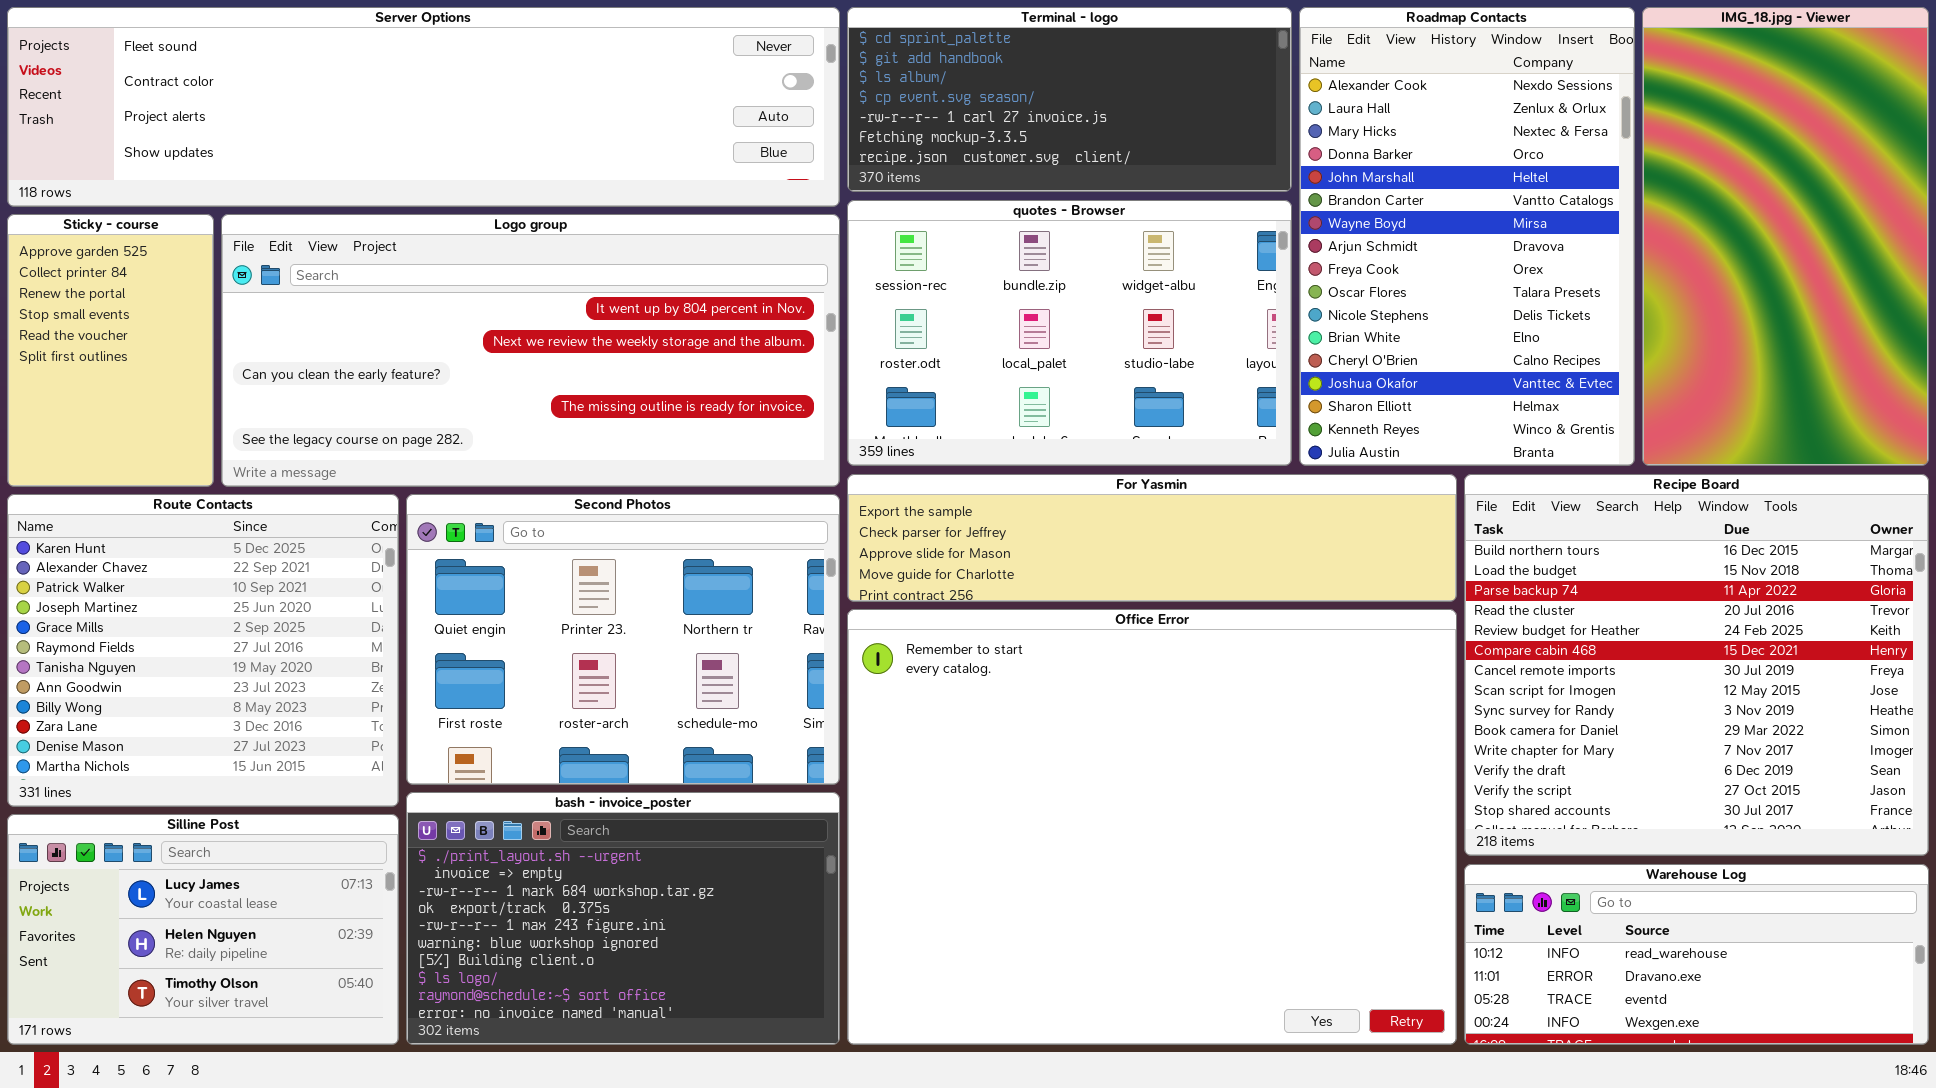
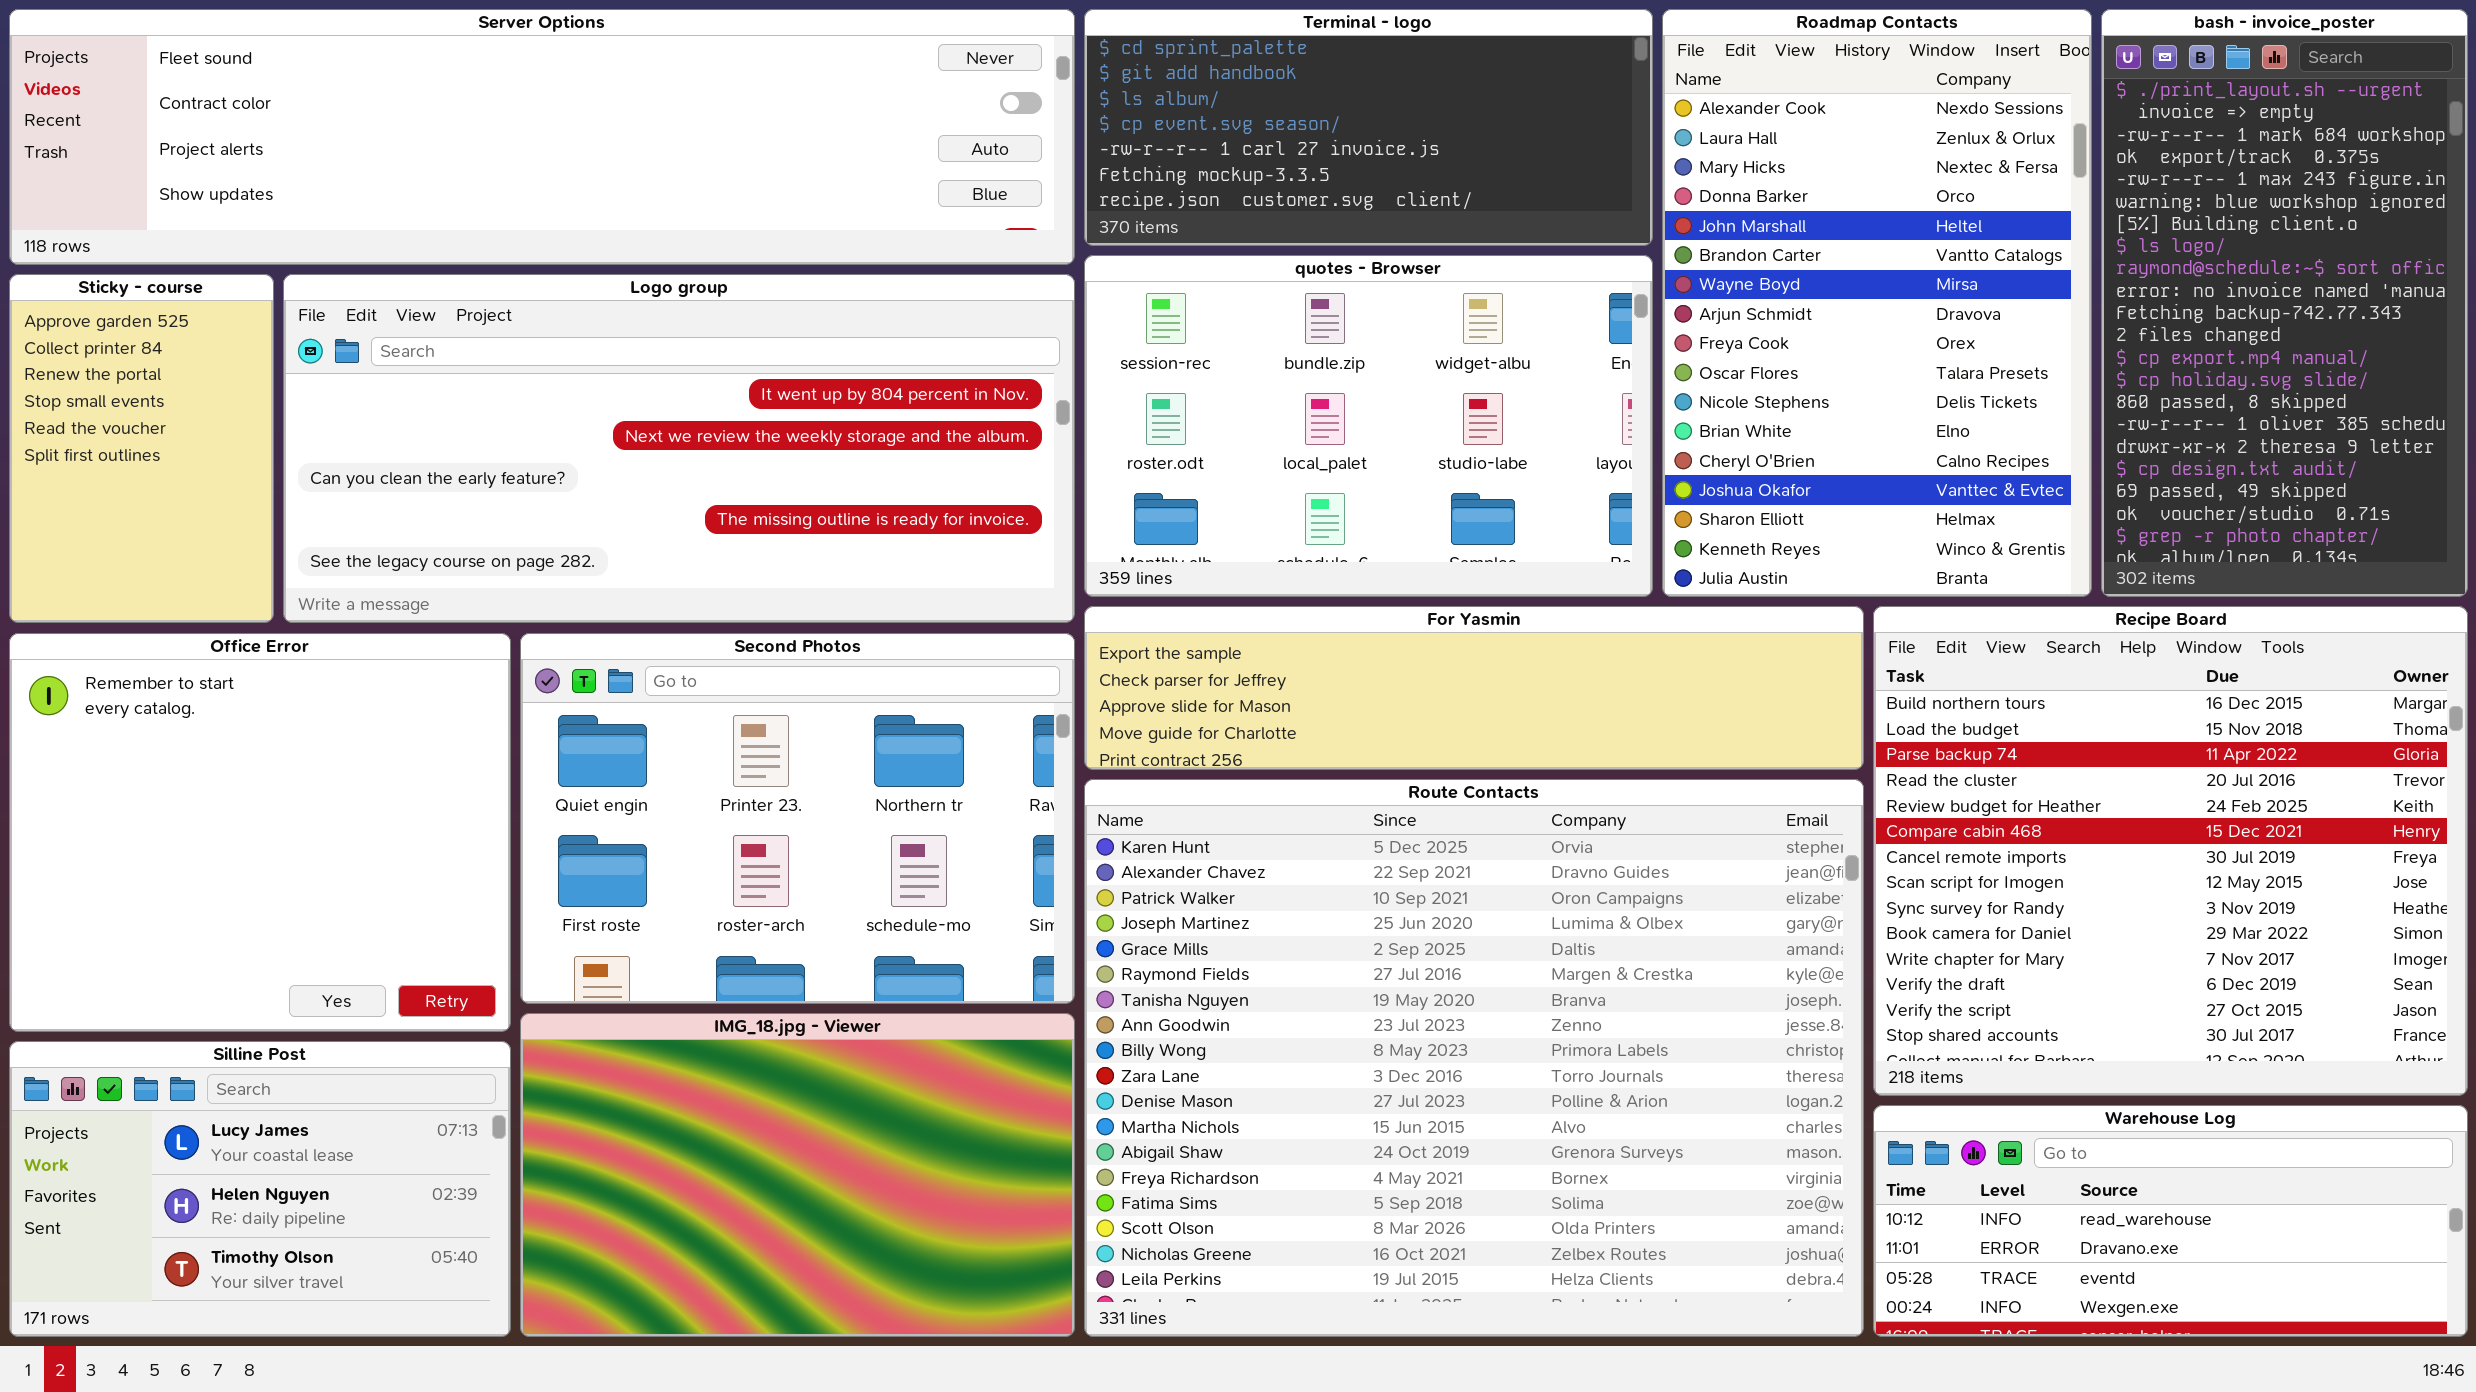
IMG_18.jpg - Viewer: [1642,7,1929,466] -> [520,1013,1075,1337], moved, resized
Route Contacts: [7,494,399,807] -> [1084,779,1864,1337], moved, resized
Office Error: [847,609,1457,1045] -> [9,633,511,1032], moved, resized
bash - invoice_poster: [406,792,840,1045] -> [2101,9,2468,597], moved, resized

